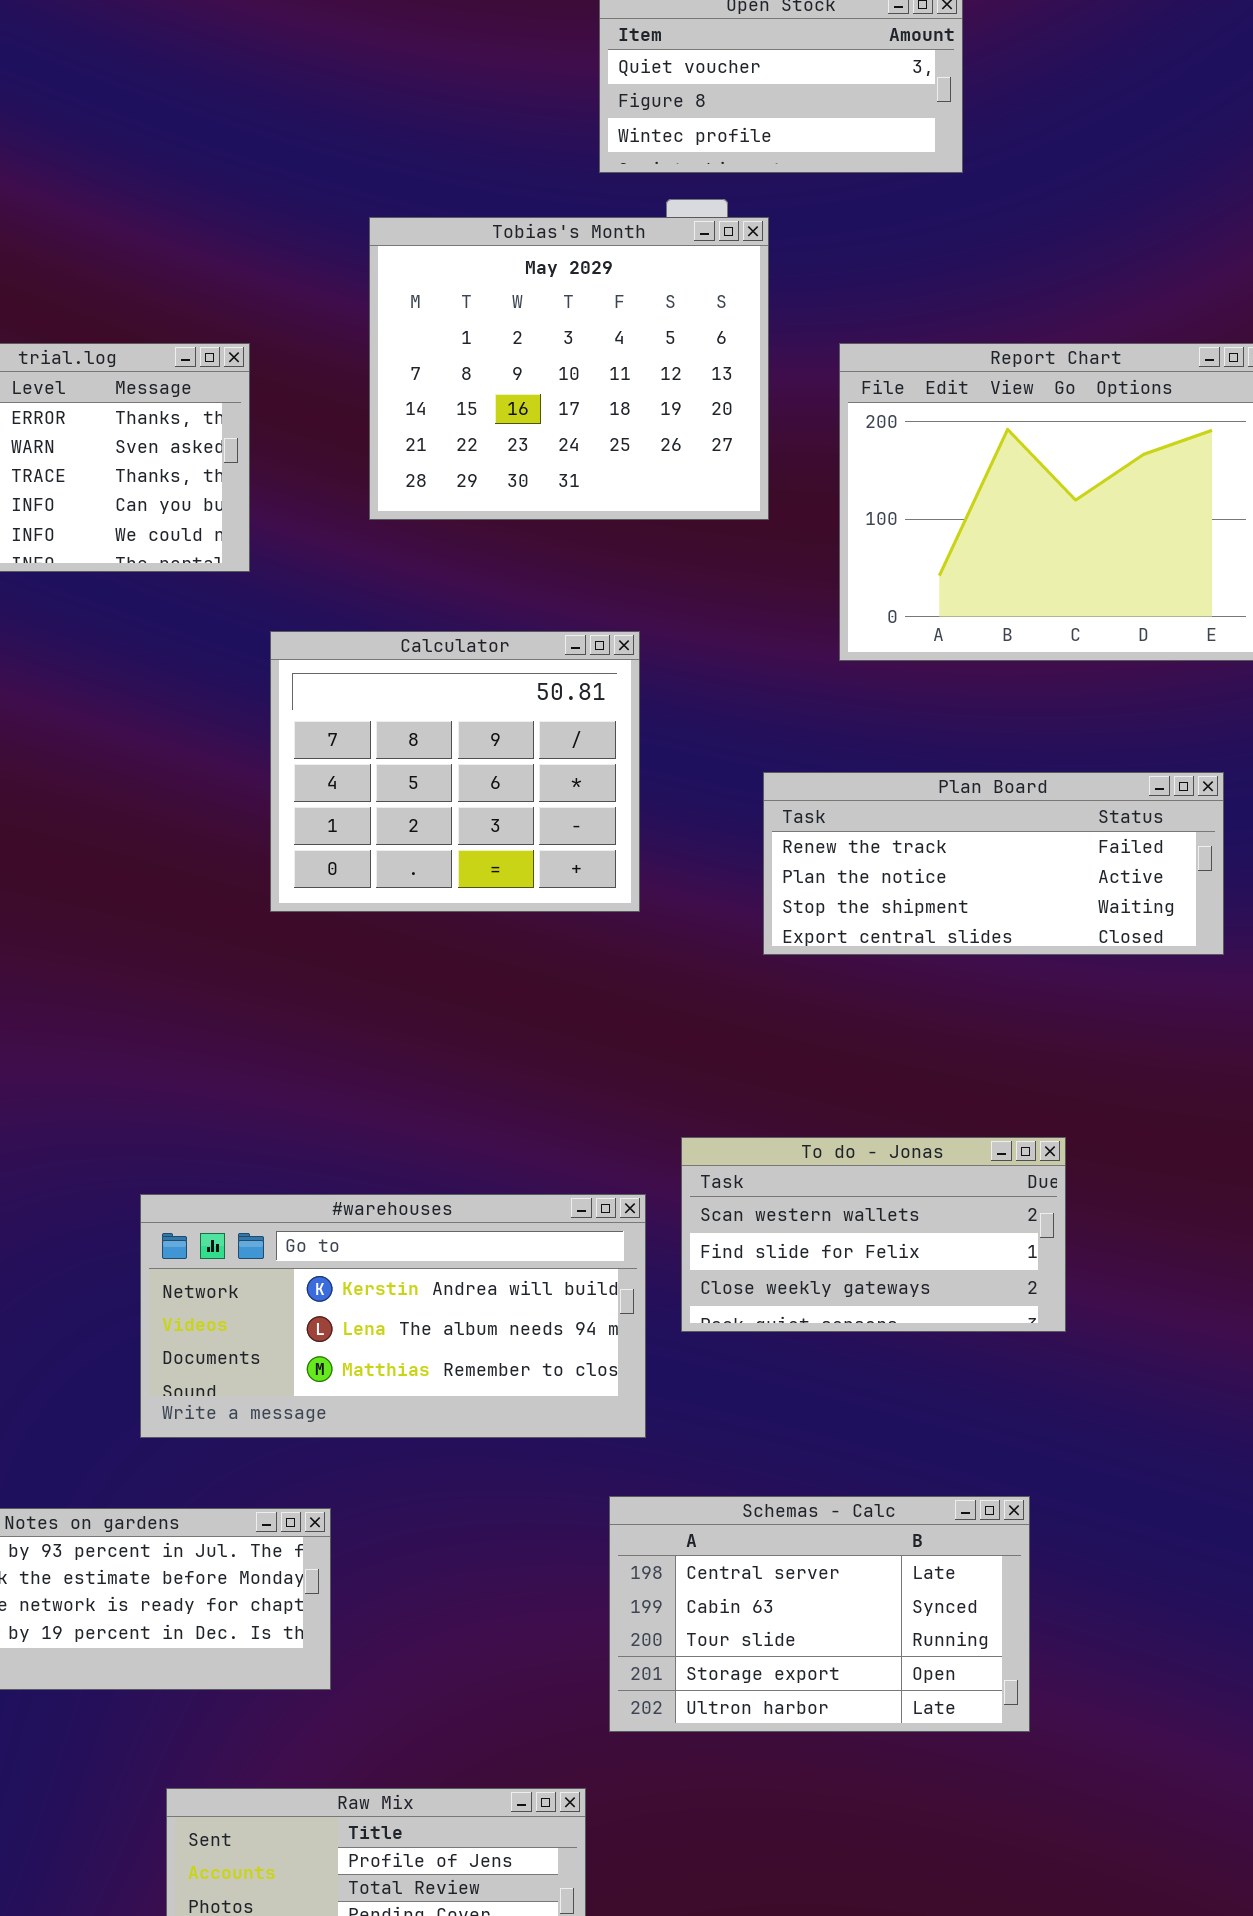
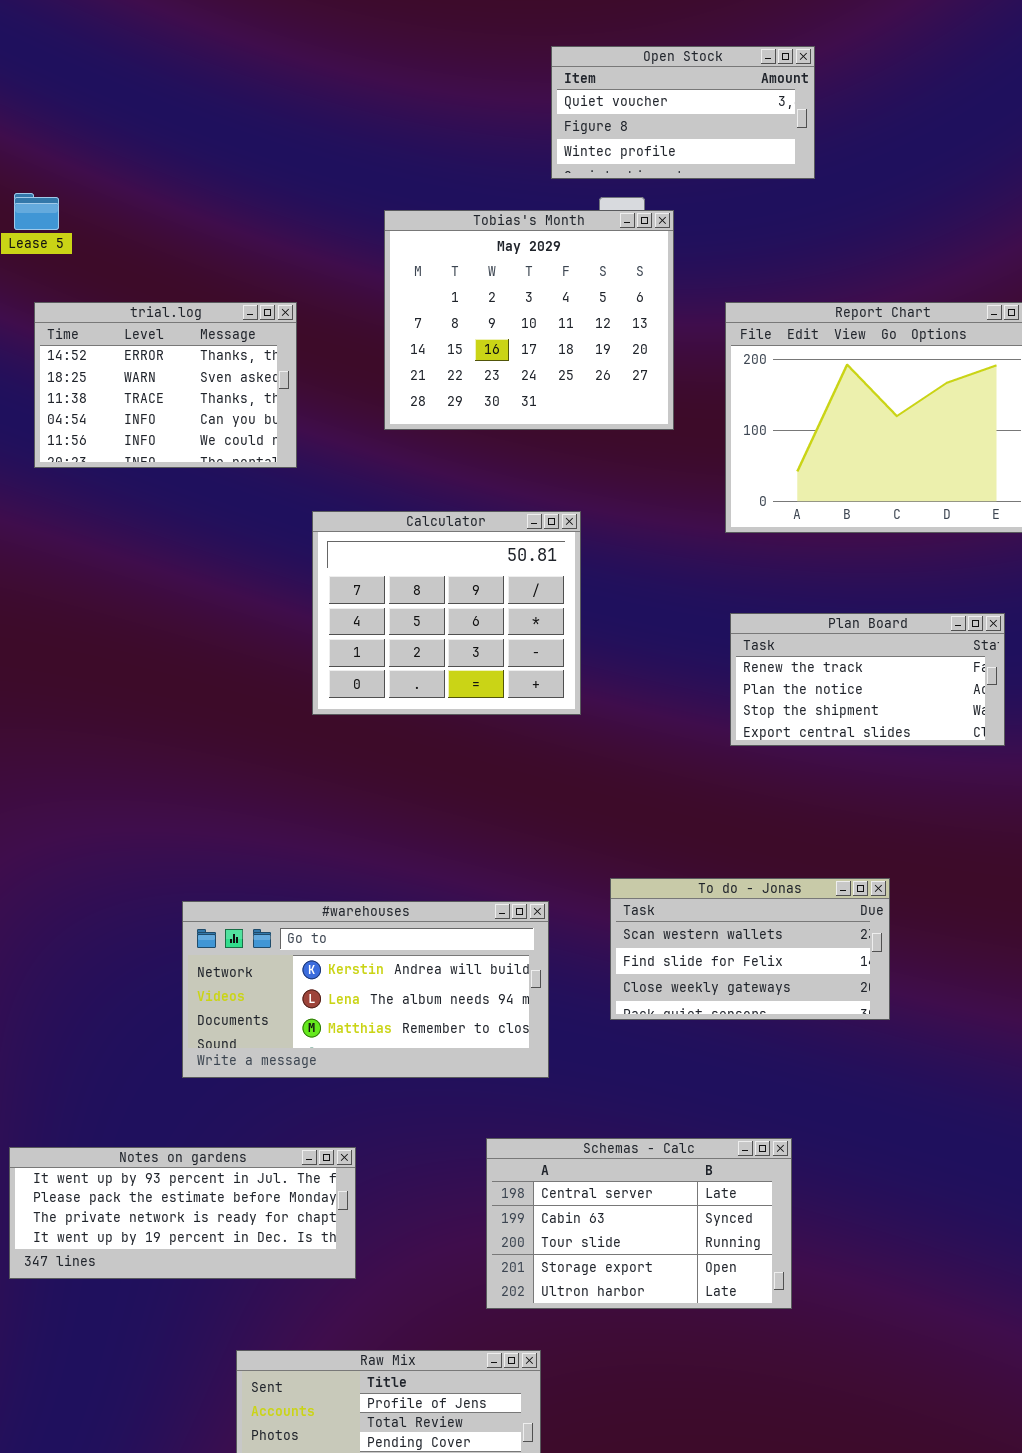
Plan Board: [763,772,1224,955] -> [730,613,1005,746], resized
#warehouses: [140,1194,646,1438] -> [182,901,549,1078], moved
Schemas - Calc: [609,1496,1030,1732] -> [486,1138,792,1309], moved

